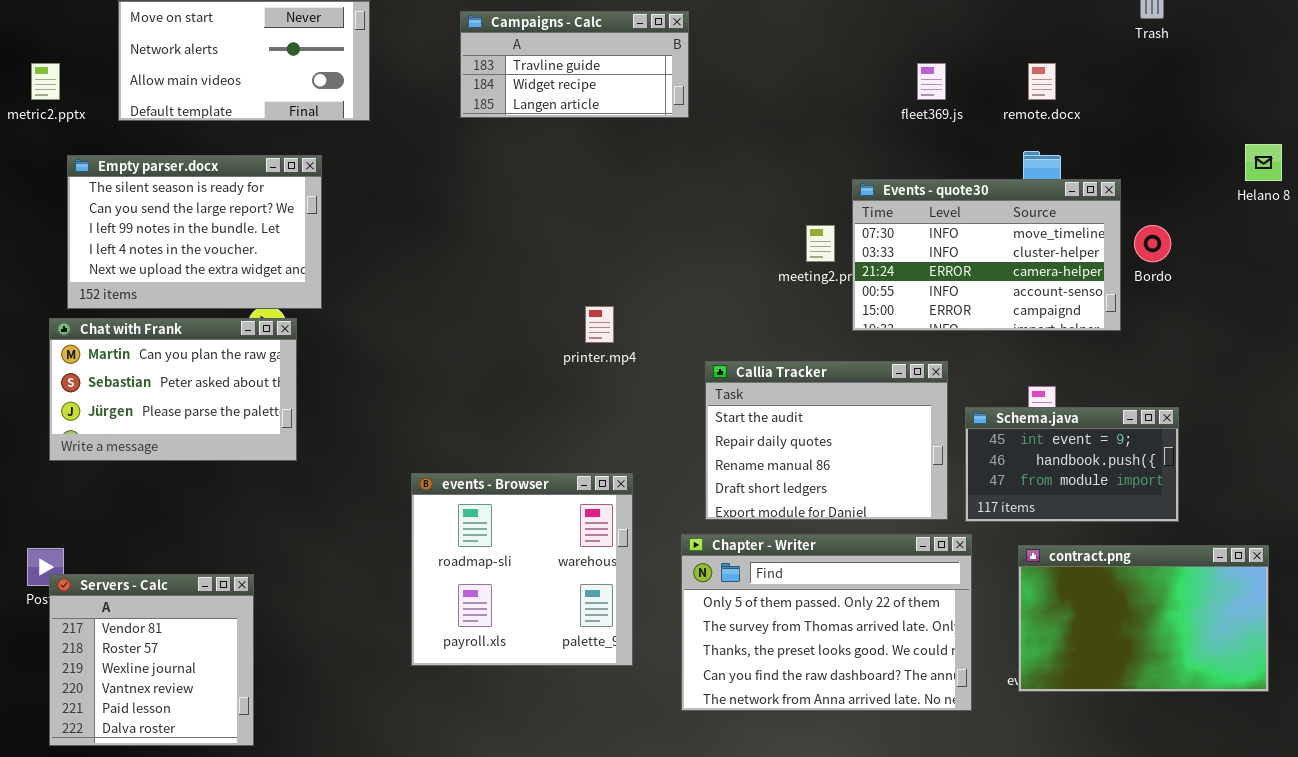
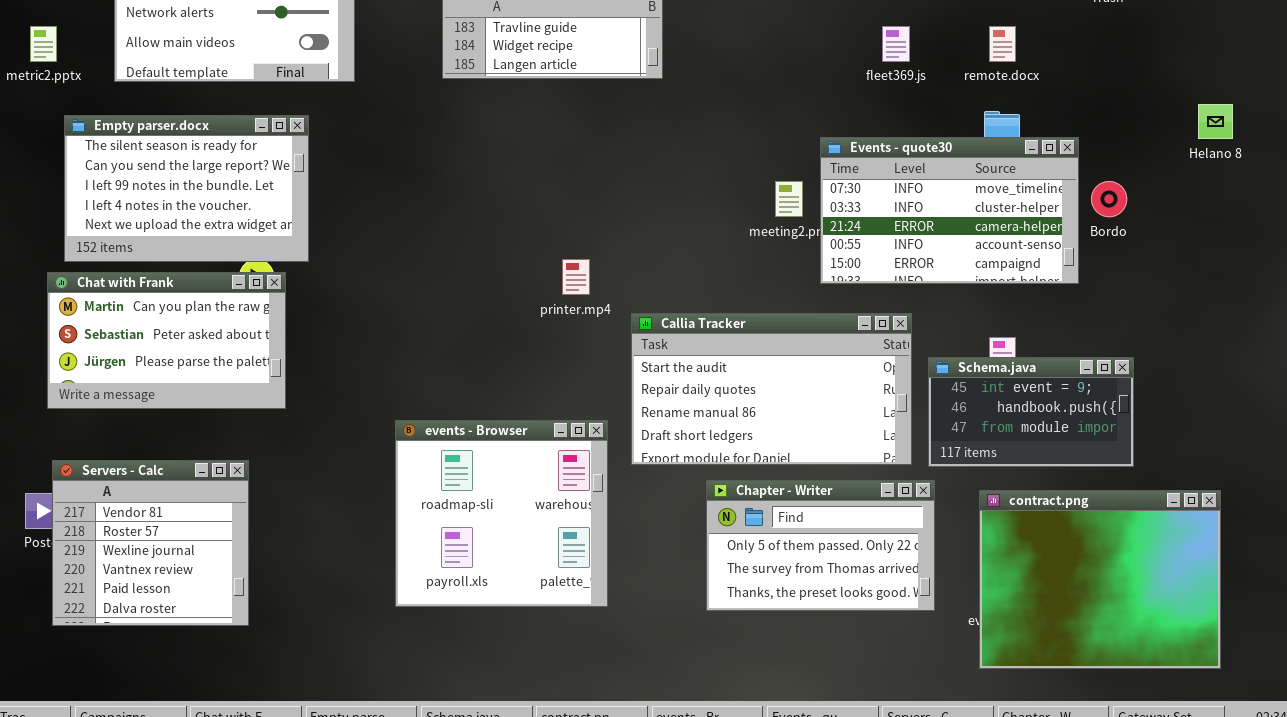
Callia Tracker: [705,361,948,520] -> [631,313,912,465], resized
Chapter - Writer: [681,534,972,711] -> [706,480,935,611], resized
contract.png: [1018,545,1269,692] -> [979,490,1221,669], resized
Servers - Calc: [49,574,254,746] -> [52,460,249,626], moved

